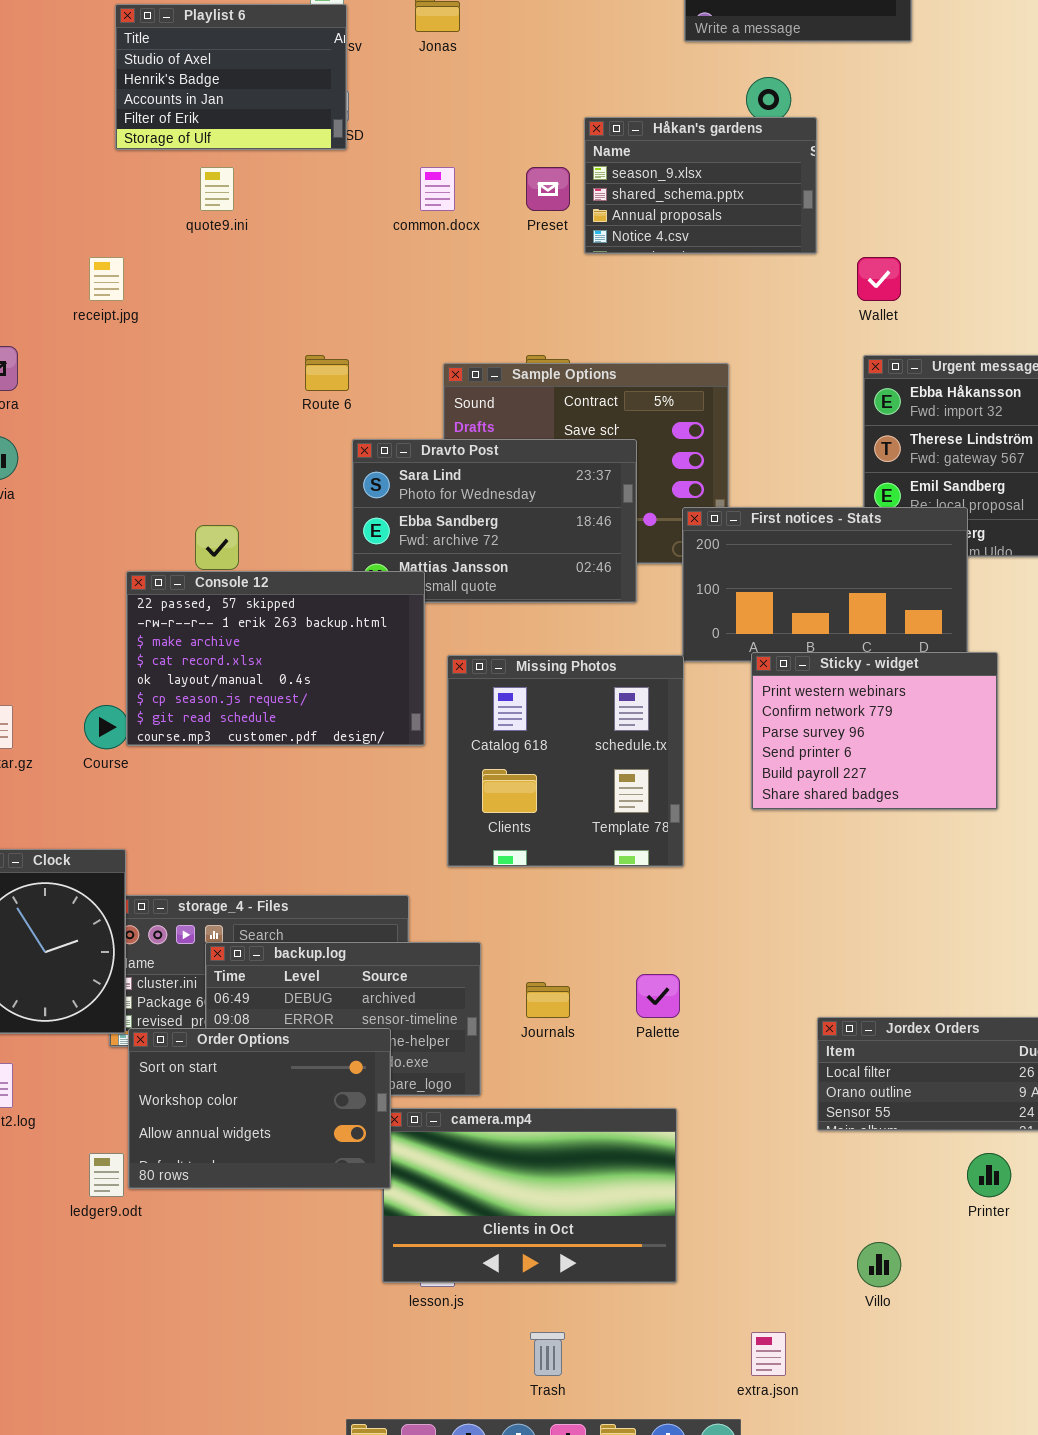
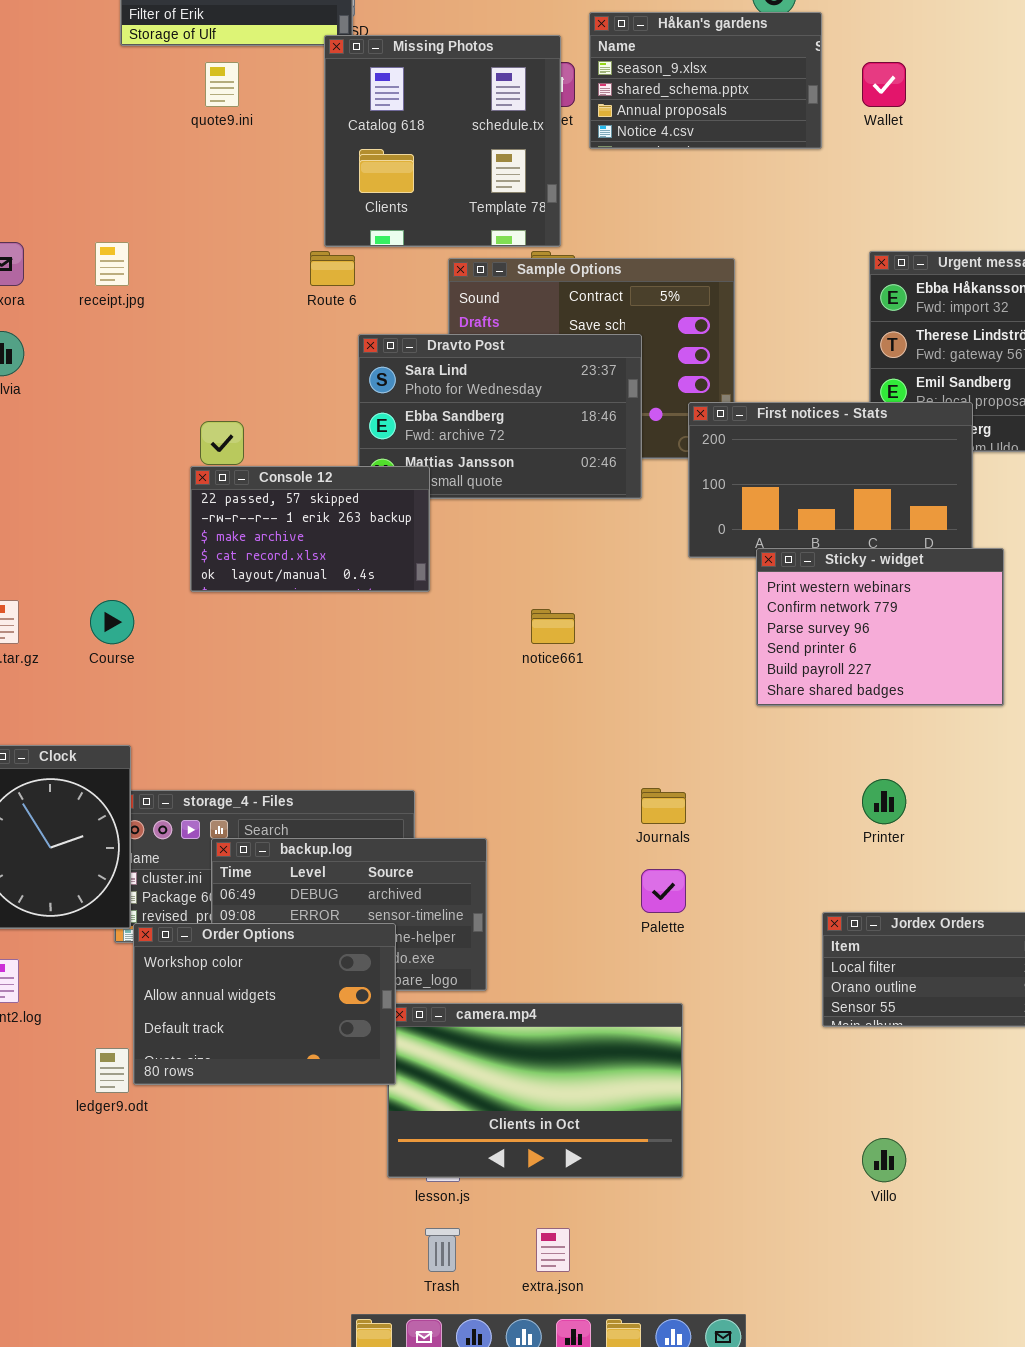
receipt.jpg: [89,257,124,301] -> [95,242,129,286], moved
Wallet: [857,257,901,301] -> [862,62,906,107], moved
Console 12: [126,571,425,746] -> [190,466,430,592], resized
Missing Photos: [447,655,684,867] -> [324,35,561,247], moved
Journals: [526,982,570,1018] -> [641,788,686,824], moved
Order Options: [128,1028,391,1189] -> [133,923,396,1085], scrolled down 1 row
Printer: [967,1153,1011,1197] -> [862,779,906,824], moved
Trash: [530,1332,565,1376] -> [425,1228,460,1272], moved
extra.json: [751,1332,786,1376] -> [536,1228,570,1272], moved

